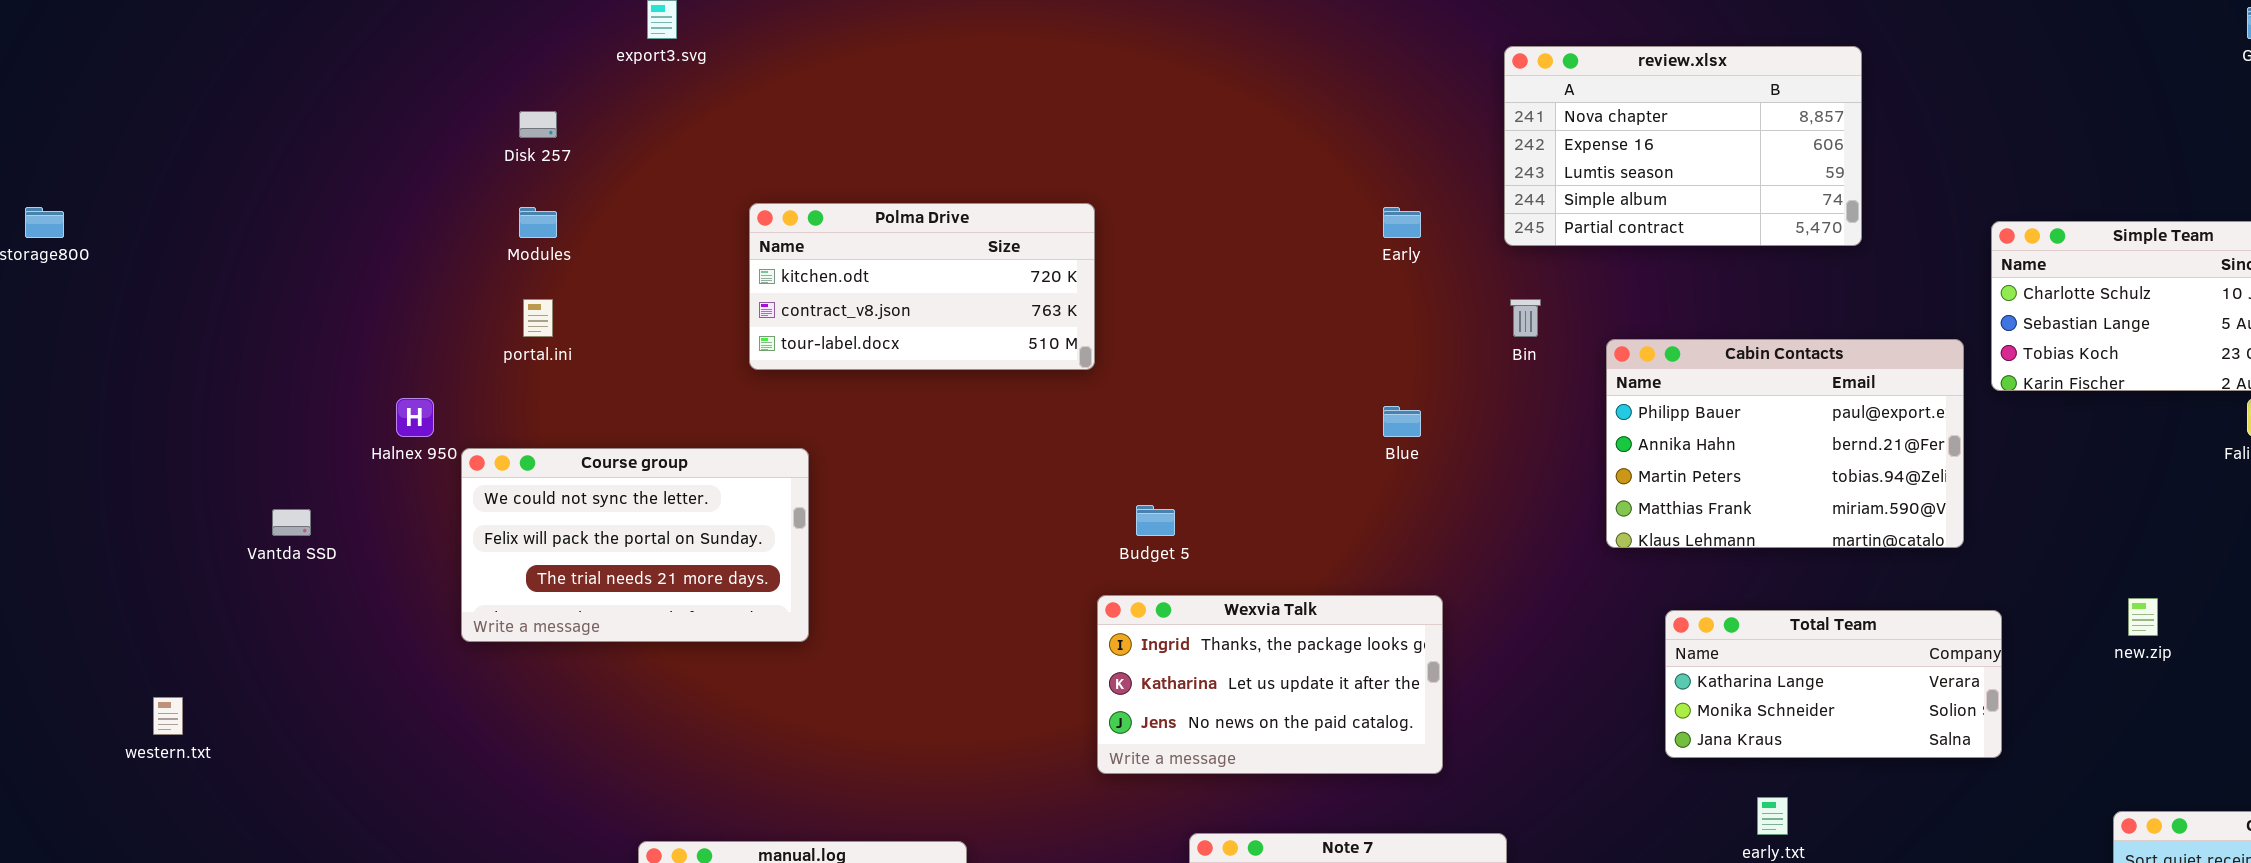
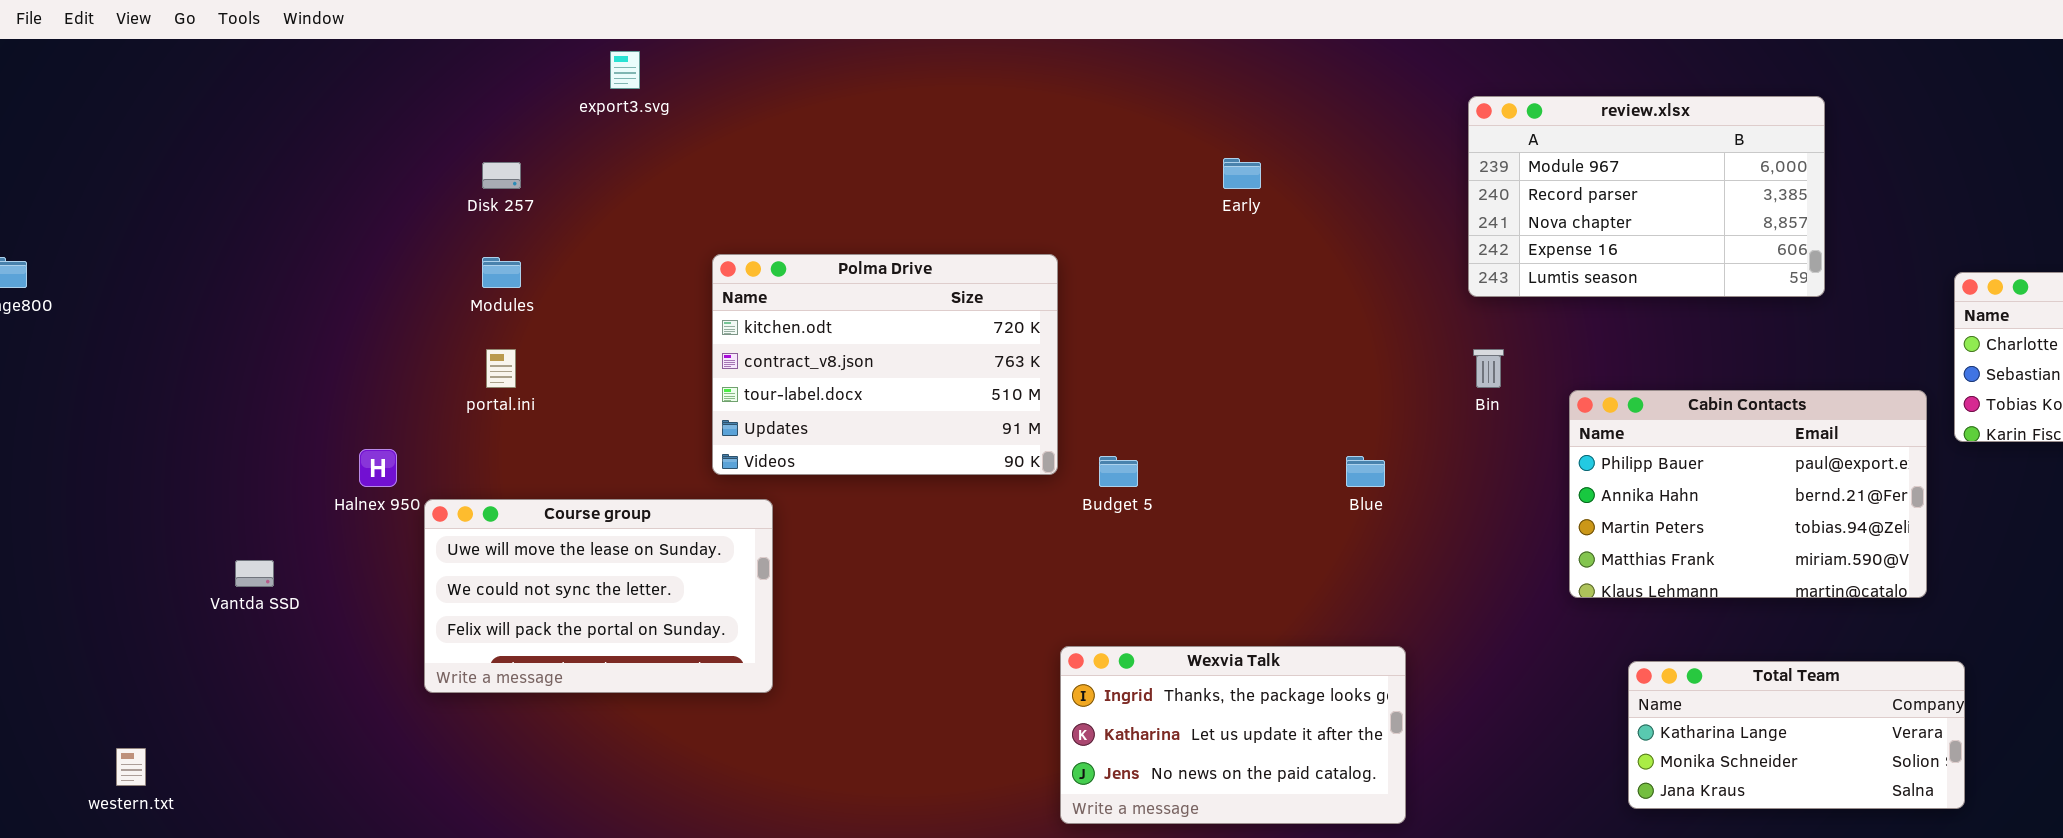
review.xlsx: [1504,46,1862,246] -> [1468,96,1825,297], scrolled up 2 rows
Polma Drive: [749,203,1095,370] -> [712,254,1058,475], resized
Early: [1383,207,1421,238] -> [1223,158,1261,189], moved
Course group: [461,448,809,642] -> [424,499,773,693], scrolled up 1 row
Budget 5: [1136,505,1175,536] -> [1099,456,1138,487], moved

